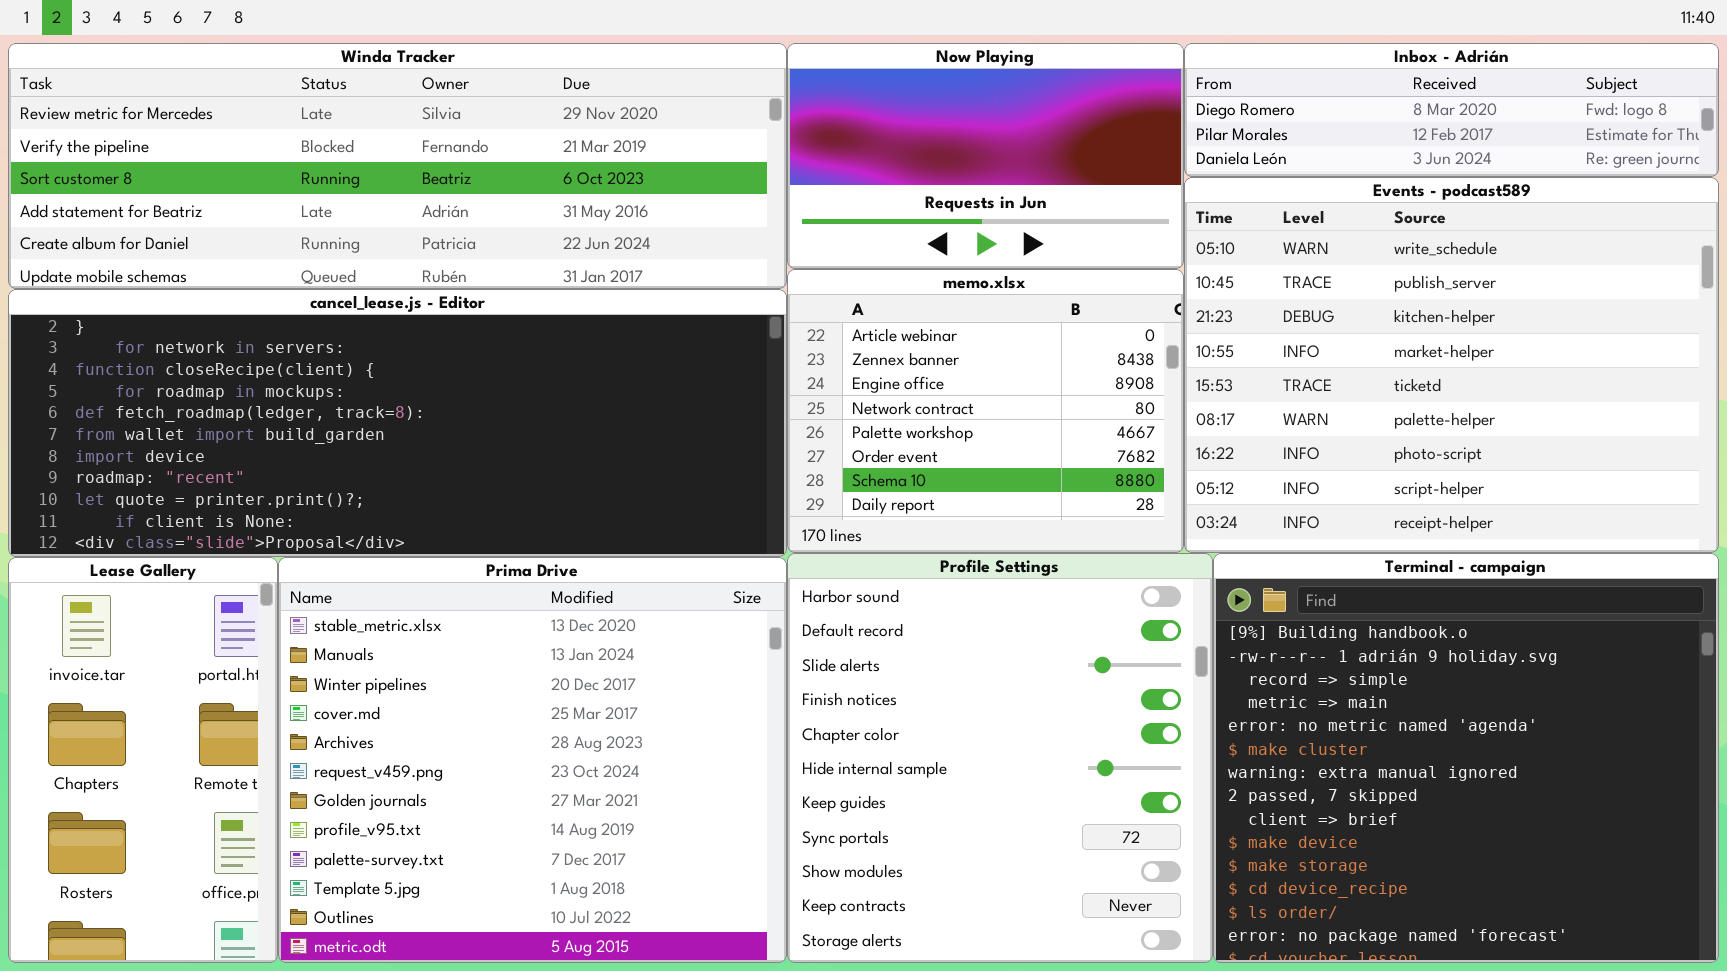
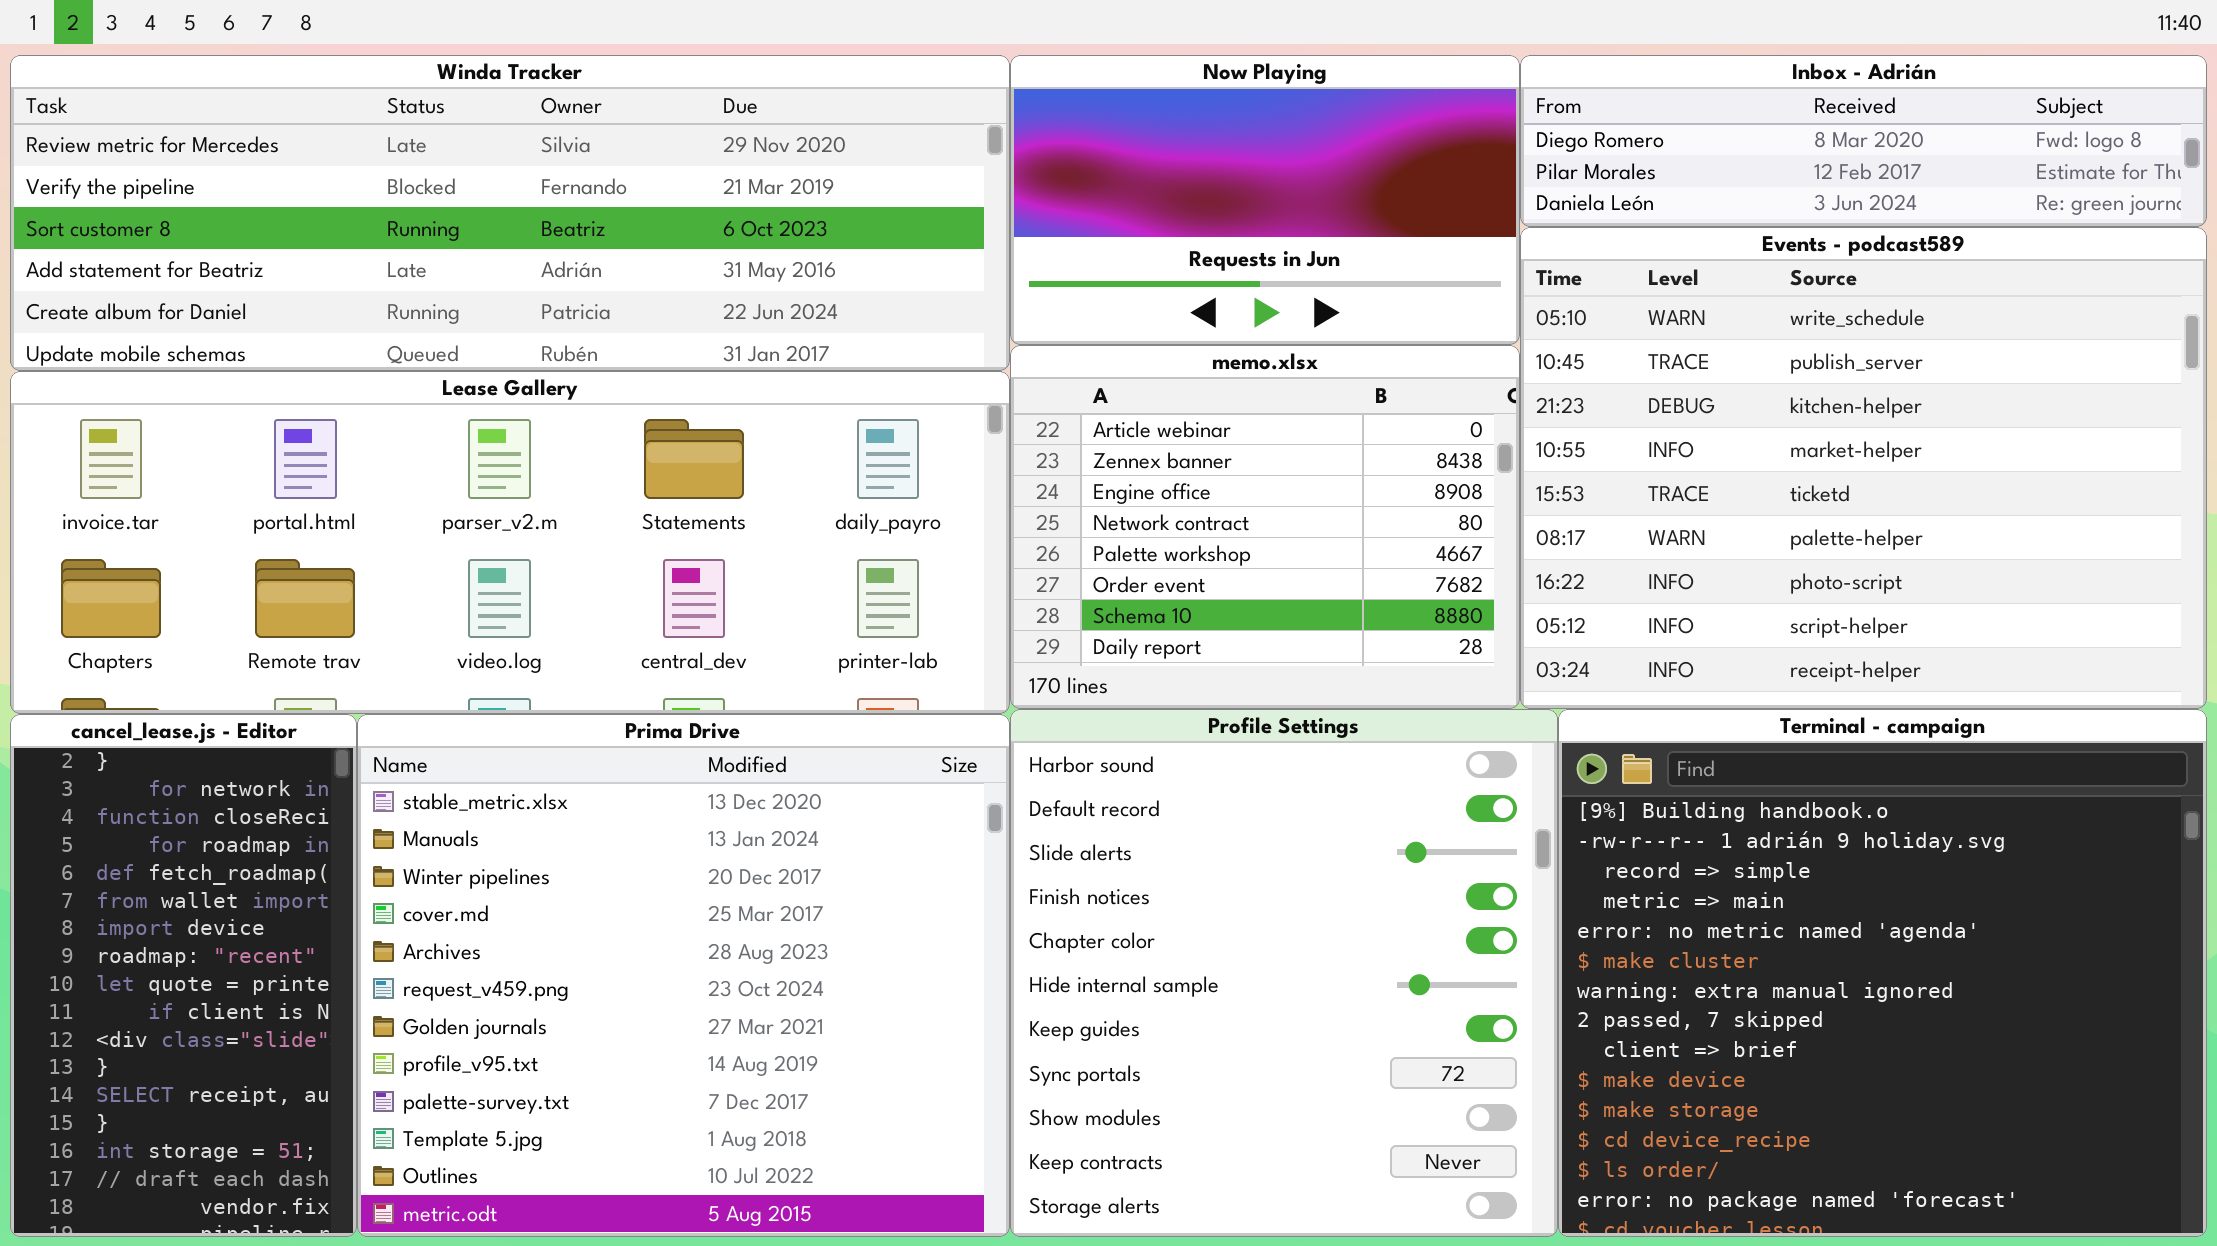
cancel_lease.js - Editor: [8,289,787,557] -> [10,714,357,1237], moved, resized
Lease Gallery: [8,557,278,963] -> [10,371,1010,714], moved, resized

